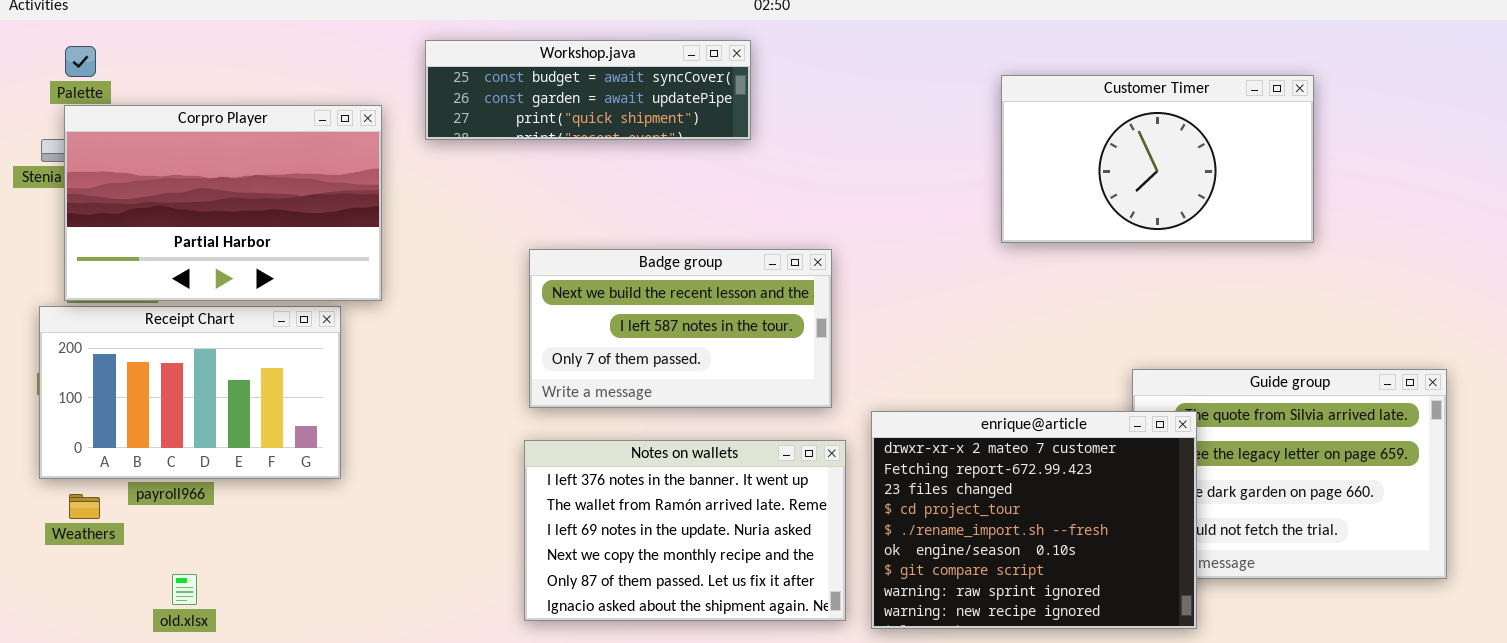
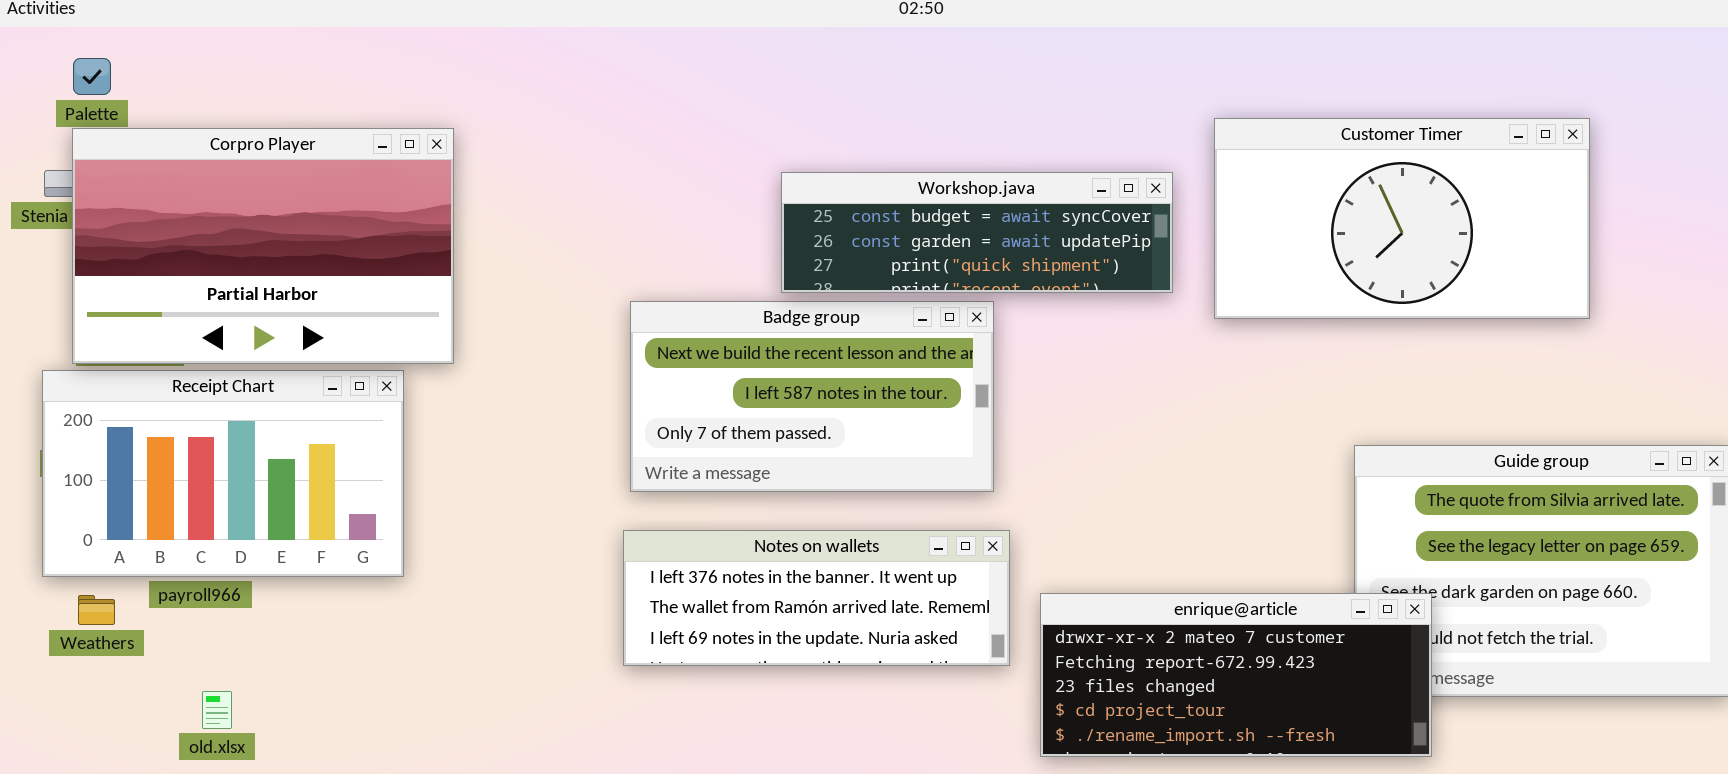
Workshop.java: [425,40,751,140] -> [781,172,1173,293], moved
Customer Timer: [1001,75,1314,243] -> [1214,118,1590,319], moved
enrique@article: [871,411,1197,629] -> [1040,593,1432,757], resized
Notes on wallets: [524,440,846,621] -> [623,530,1010,666], resized

